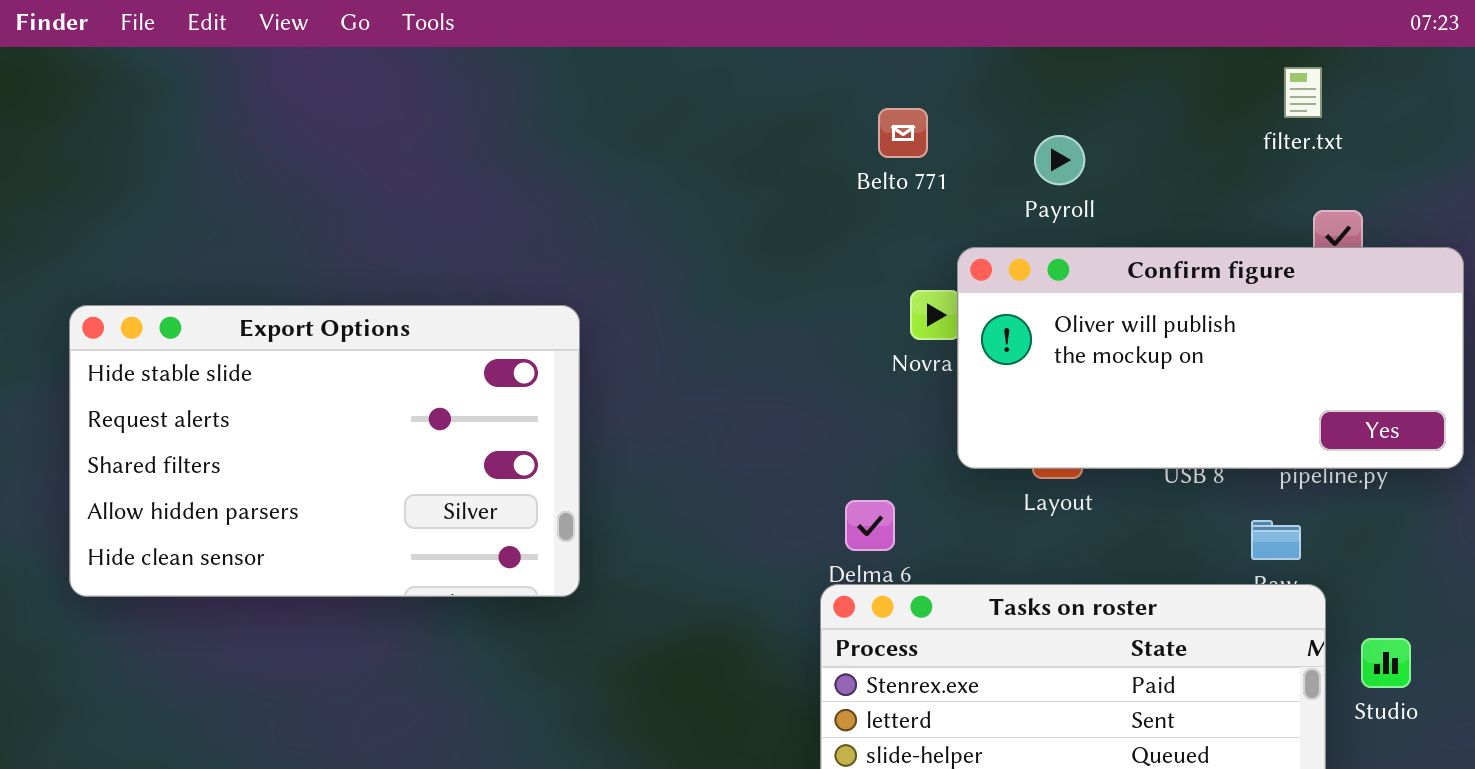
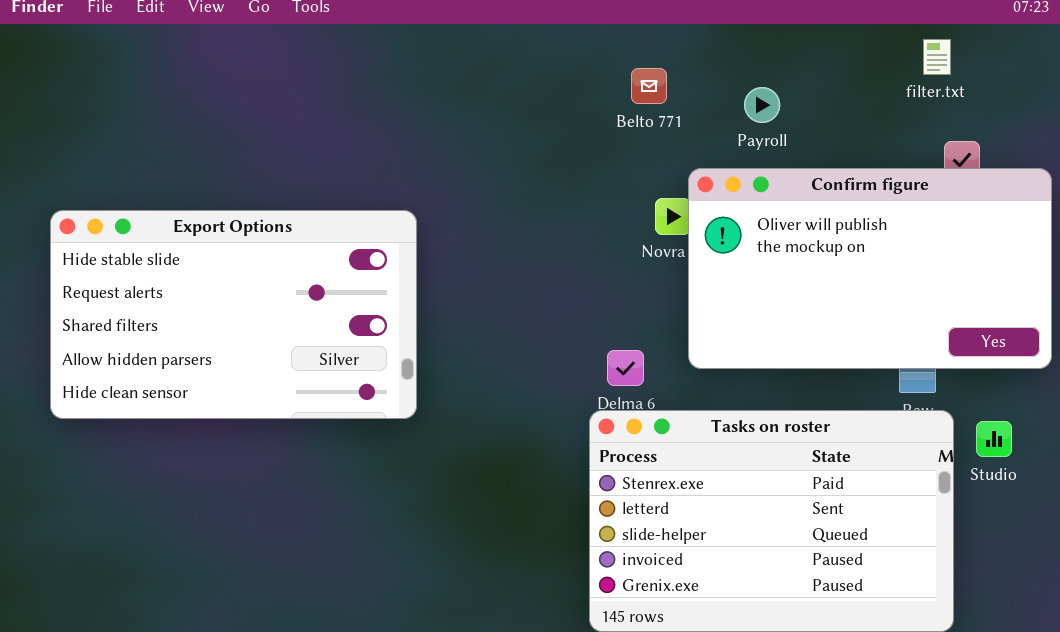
Confirm figure: [957,247,1464,469] -> [688,168,1052,369], resized
Studio: [1361,638,1411,688] -> [976,421,1012,457], moved

